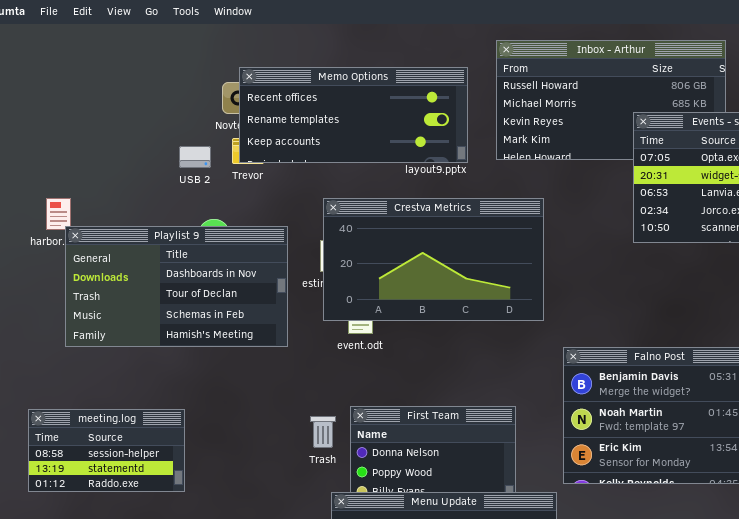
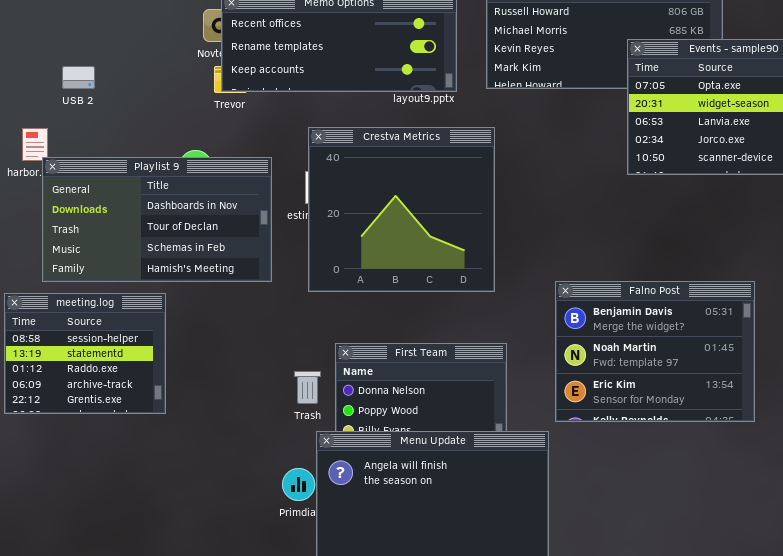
USB 2: [179,146,211,168] -> [62,66,95,89], moved
Crestva Metrics: [323,198,544,321] -> [308,127,495,292], resized
meeting.log: [28,409,185,492] -> [4,293,166,414], moved, resized
Trash: [310,416,336,448] -> [294,371,321,404], moved

